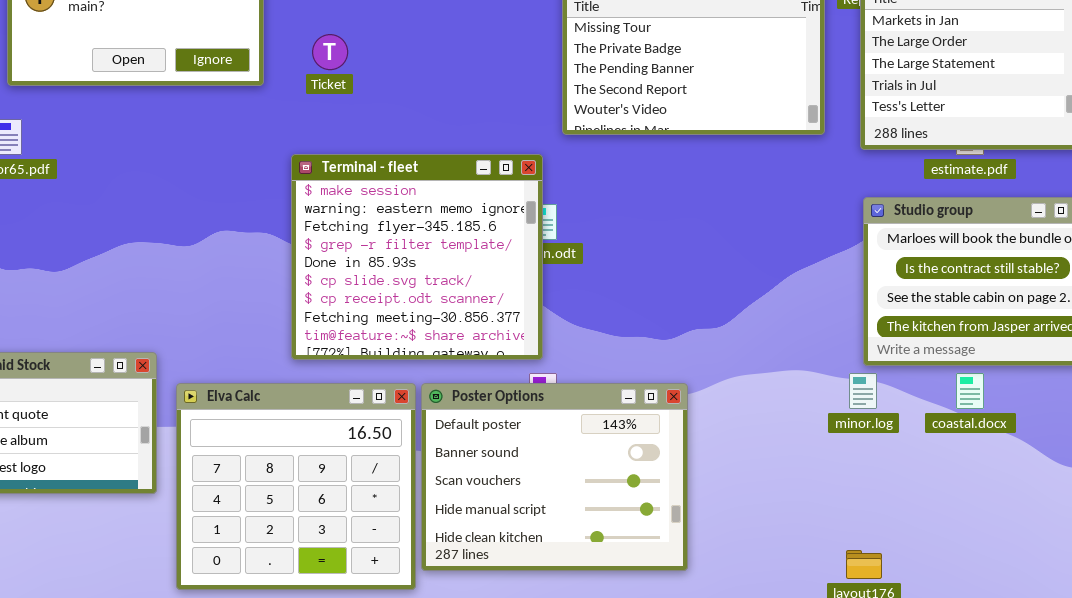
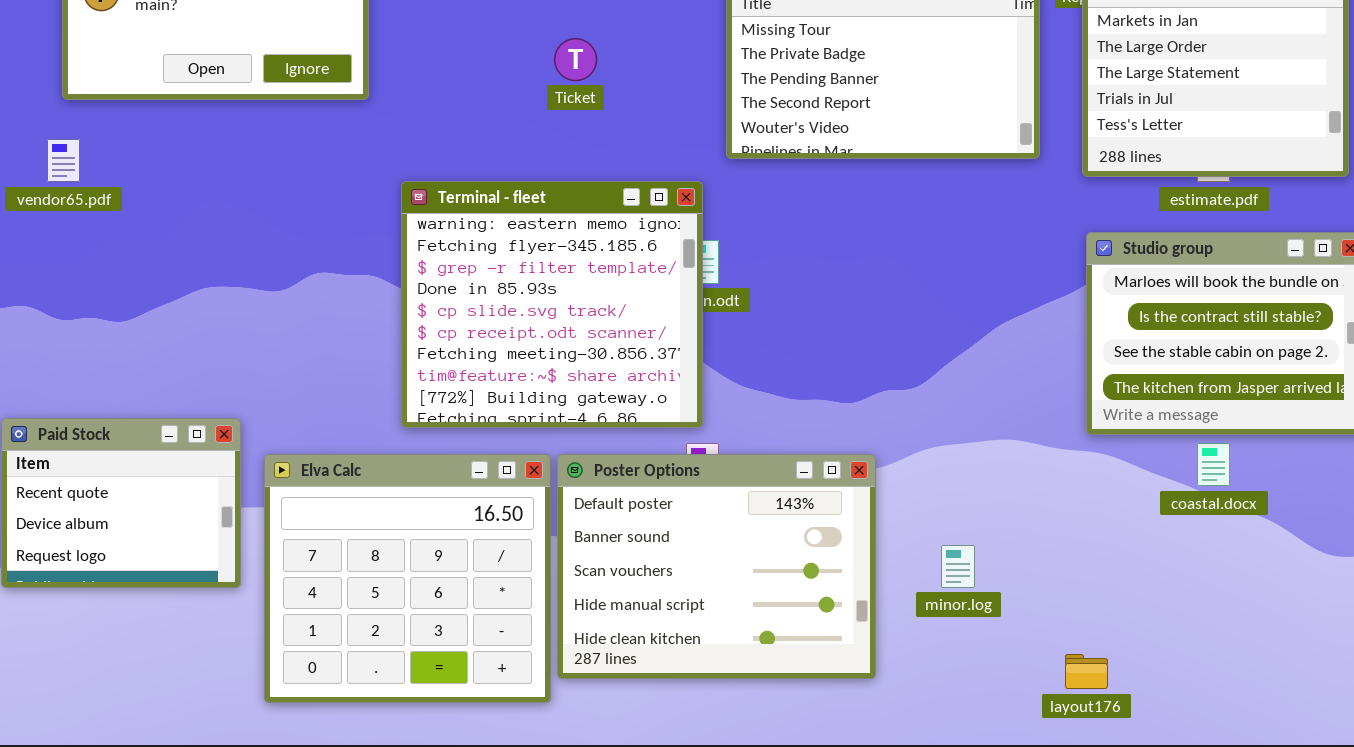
Ticket: [312,34,348,70] -> [554,38,597,81], moved
Terminal - fleet: [291,154,543,360] -> [401,181,703,428], scrolled down 1 row
minor.log: [849,373,877,409] -> [941,545,975,588], moved

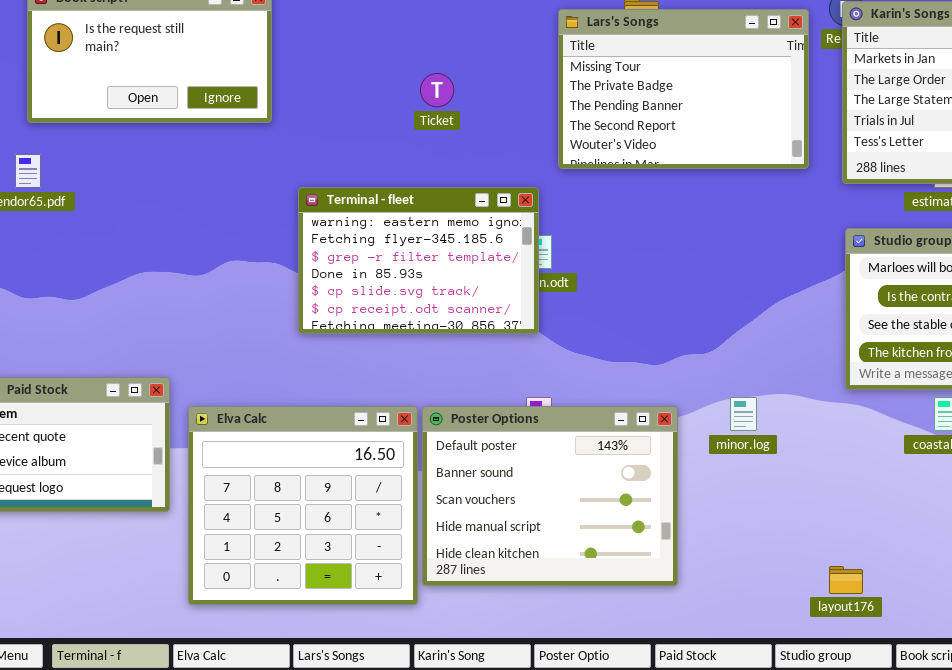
Terminal - fleet: [401,181,703,428] -> [298,187,539,334], resized
minor.log: [941,545,975,588] -> [730,397,757,431], moved

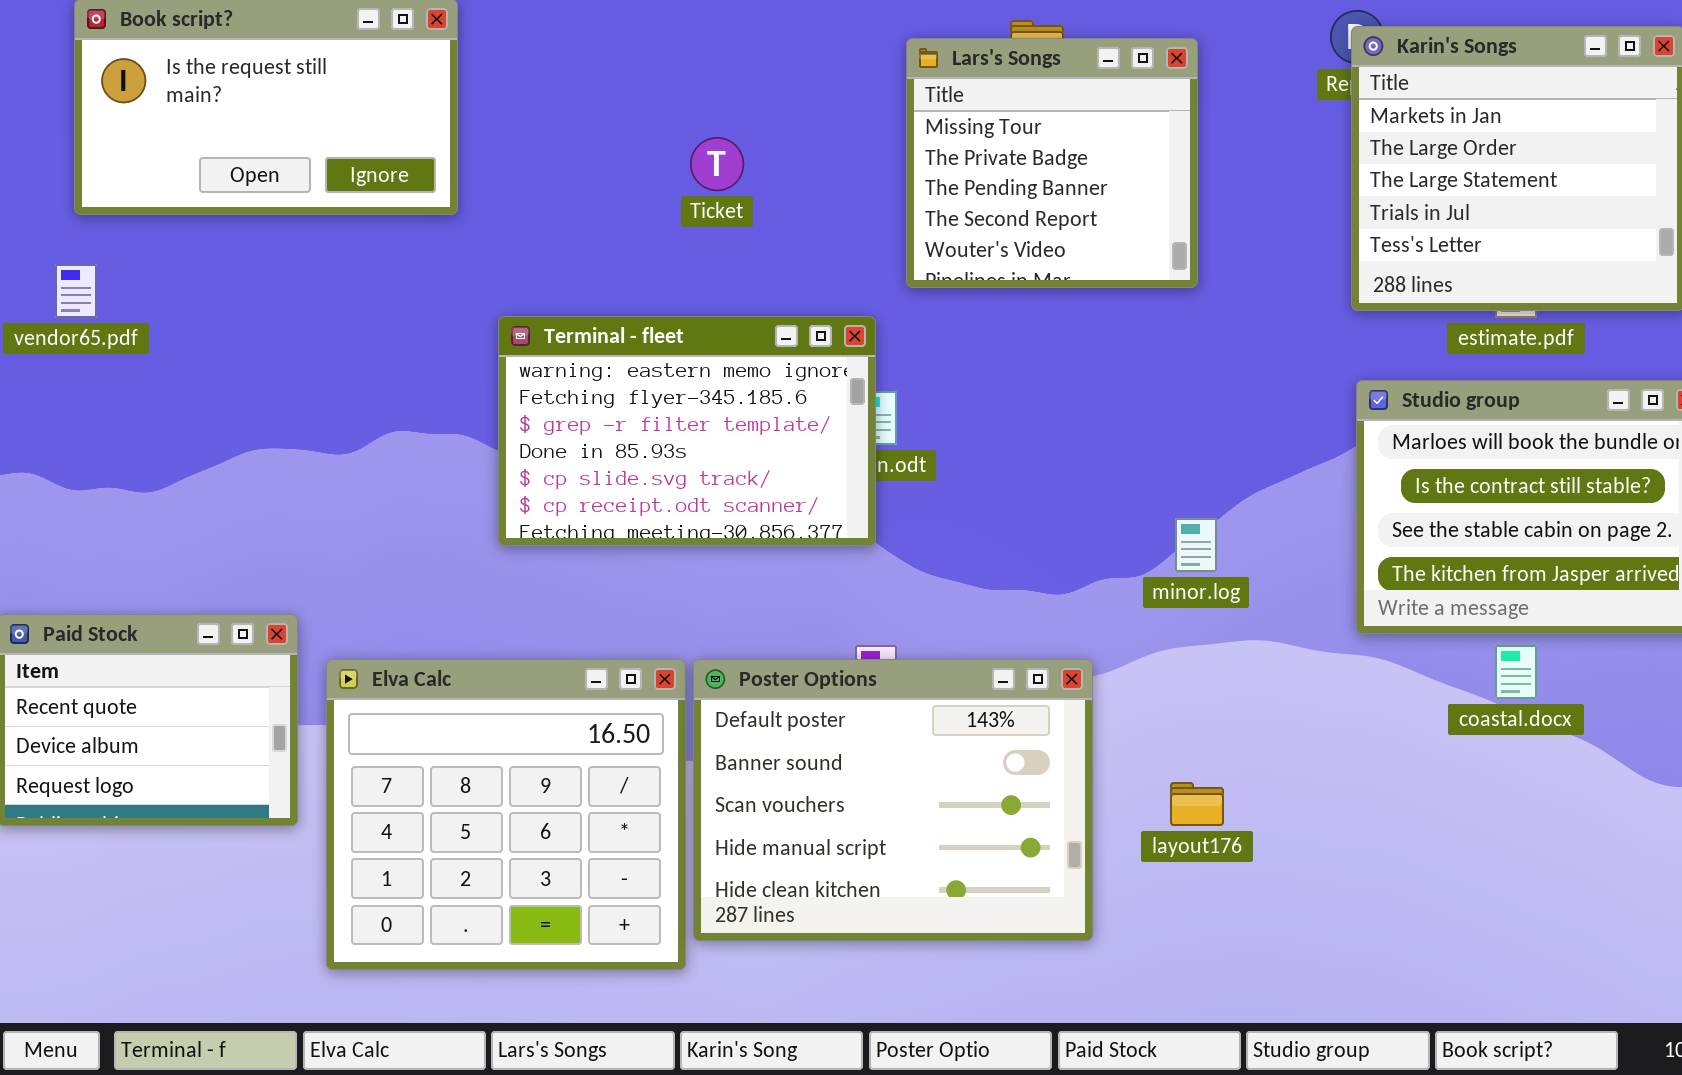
Lars's Songs: [558,9,809,169] -> [906,38,1198,288], resized
minor.log: [730,397,757,431] -> [1175,518,1217,572], moved
layout176: [829,566,863,594] -> [1170,782,1224,826], moved

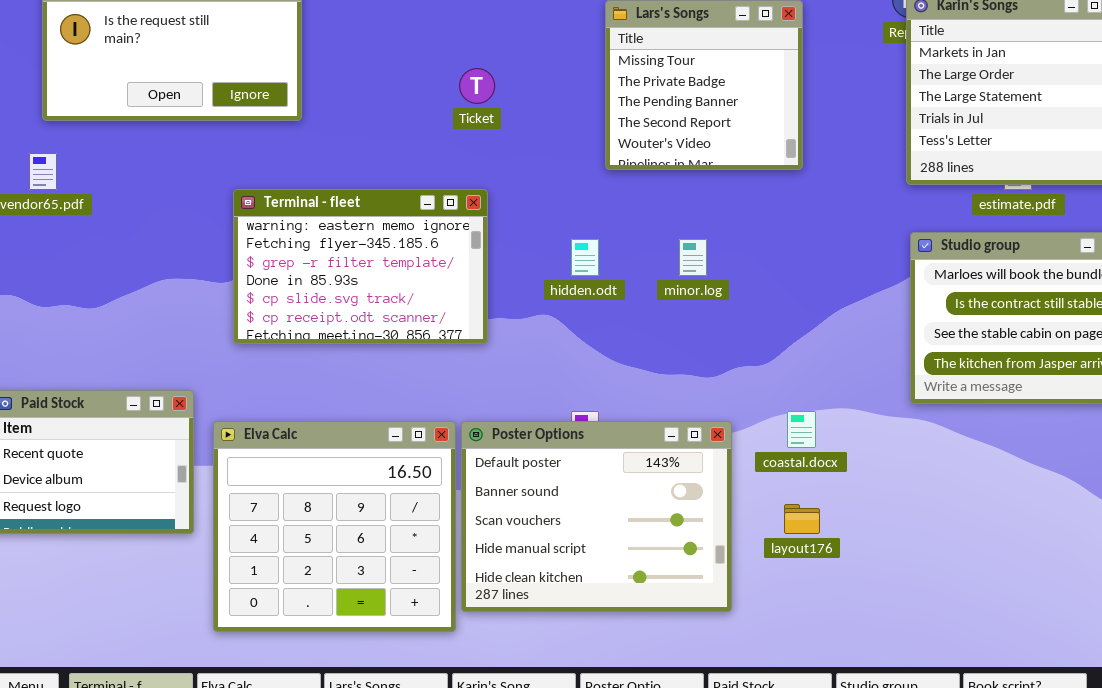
Terminal - fleet: [498,316,876,546] -> [233,189,488,344], moved
minor.log: [1175,518,1217,572] -> [679,239,707,276], moved
coastal.docx: [1495,645,1537,699] -> [787,411,816,448], moved

